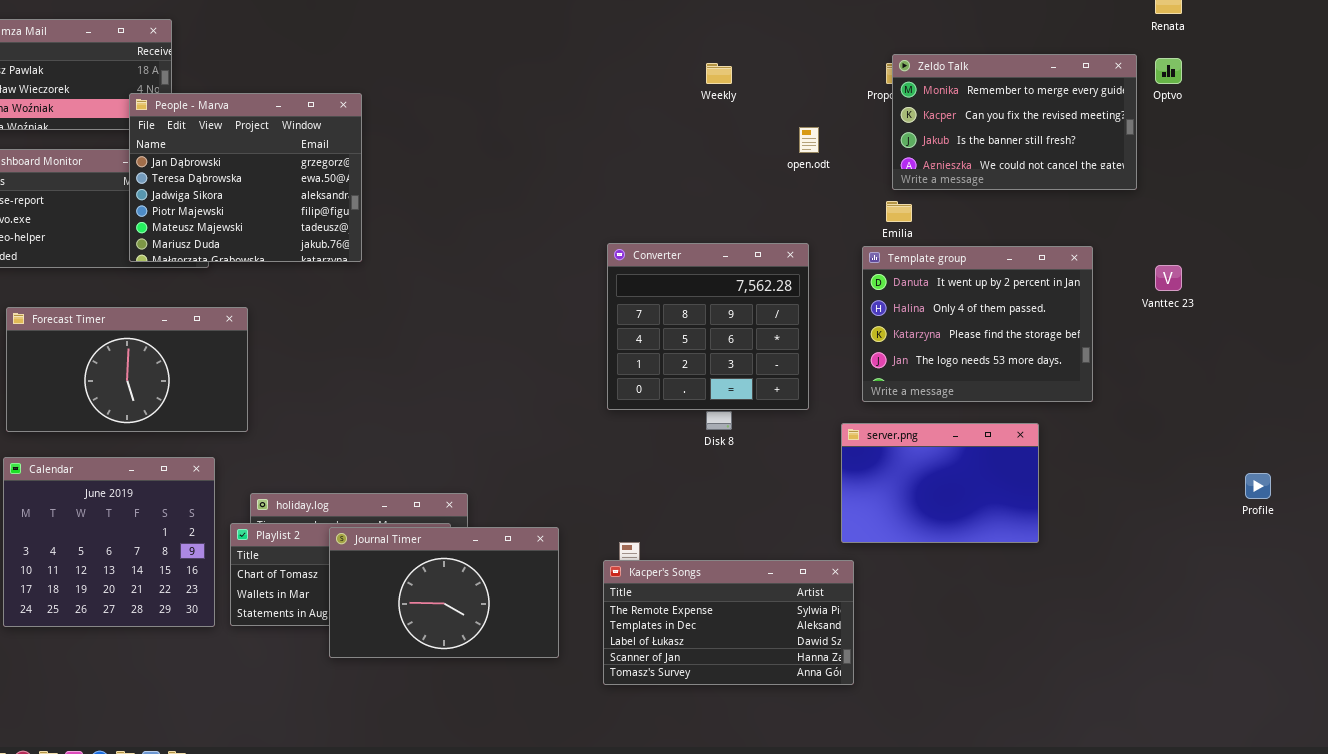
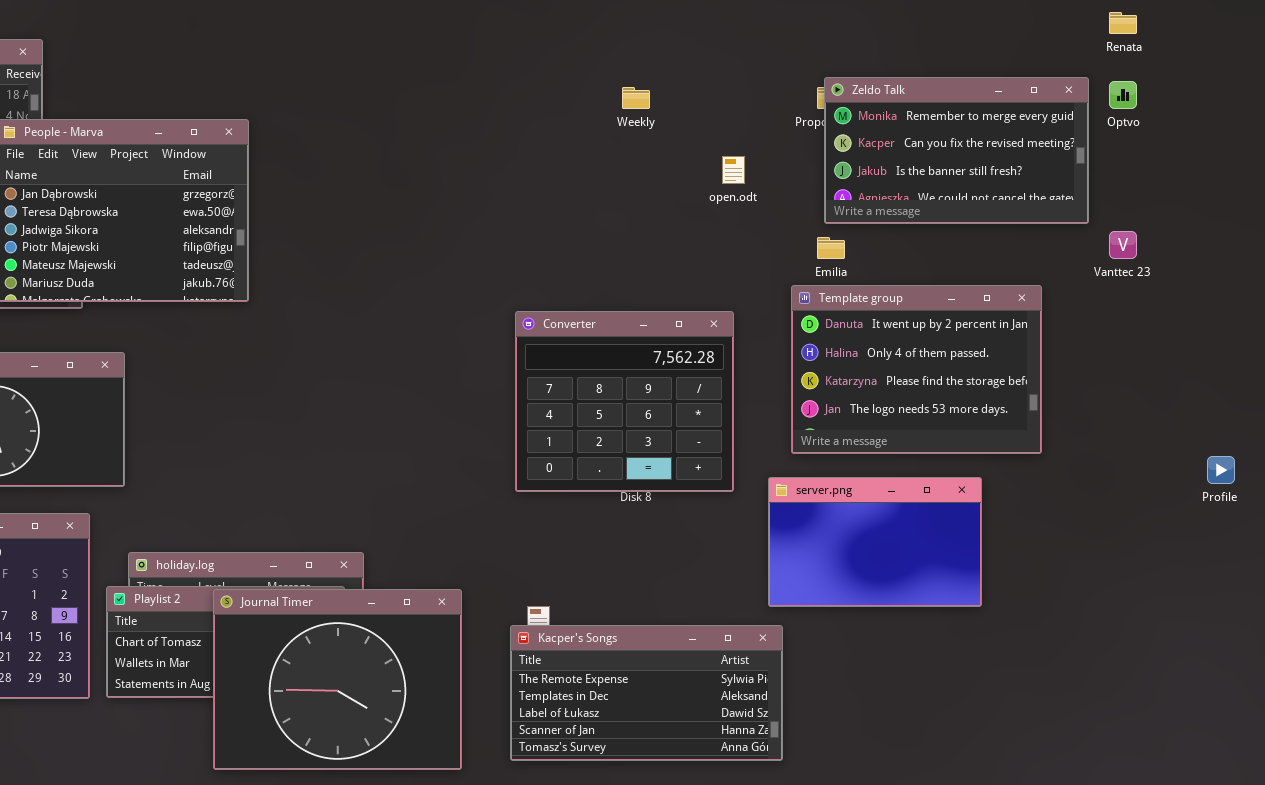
Converter: [607,243,809,410] -> [515,311,734,492], moved
Vanttec 23: [1155,265,1182,291] -> [1109,231,1137,259], moved
Profile: [1245,473,1271,499] -> [1207,456,1235,484], moved
Journal Timer: [329,527,559,658] -> [213,589,462,770], resized

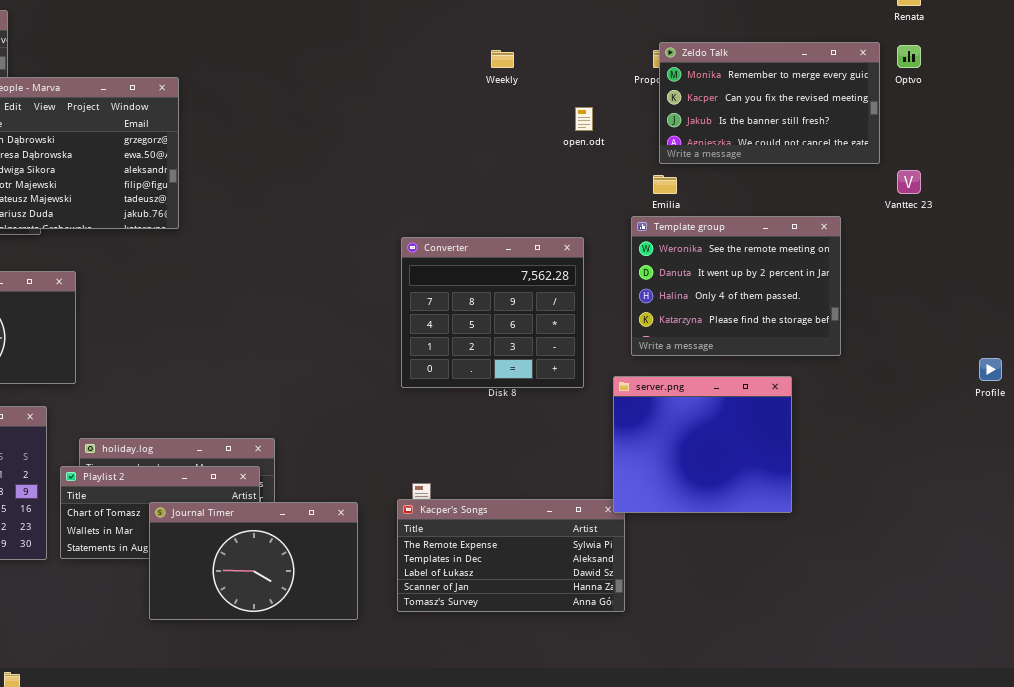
Template group: [791,285,1042,454] -> [631,216,841,356], scrolled up 1 row
server.png: [768,477,982,607] -> [613,376,792,513], resized
Journal Timer: [213,589,462,770] -> [149,502,358,620], resized

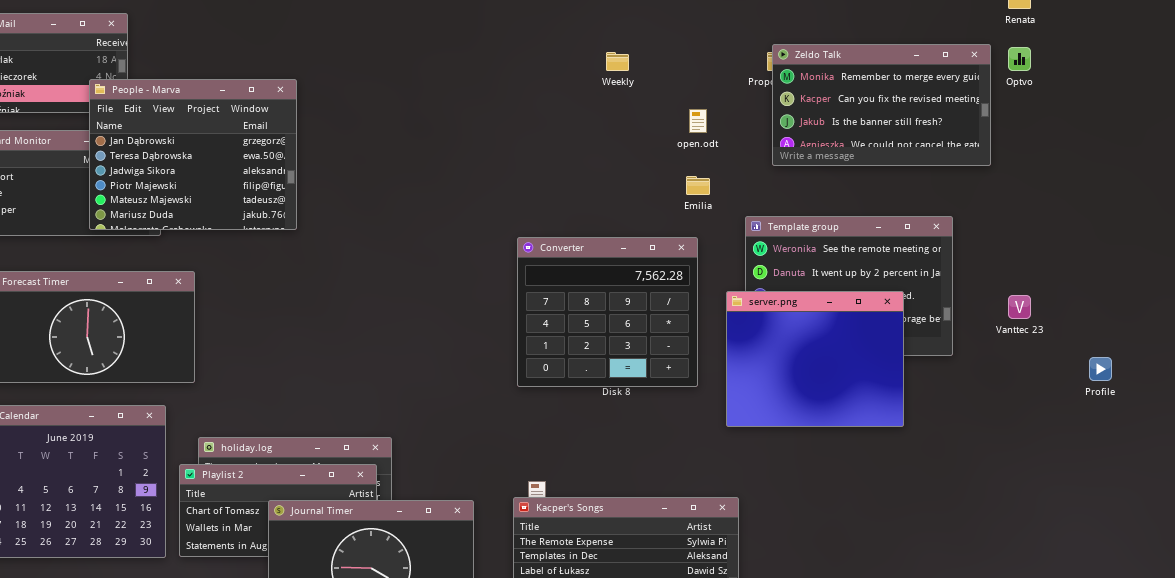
Vanttec 23: [897,170,921,194] -> [1008,295,1031,319], moved
Emilia: [653,175,677,194] -> [686,176,710,195], moved
server.png: [613,376,792,513] -> [726,291,904,427], moved

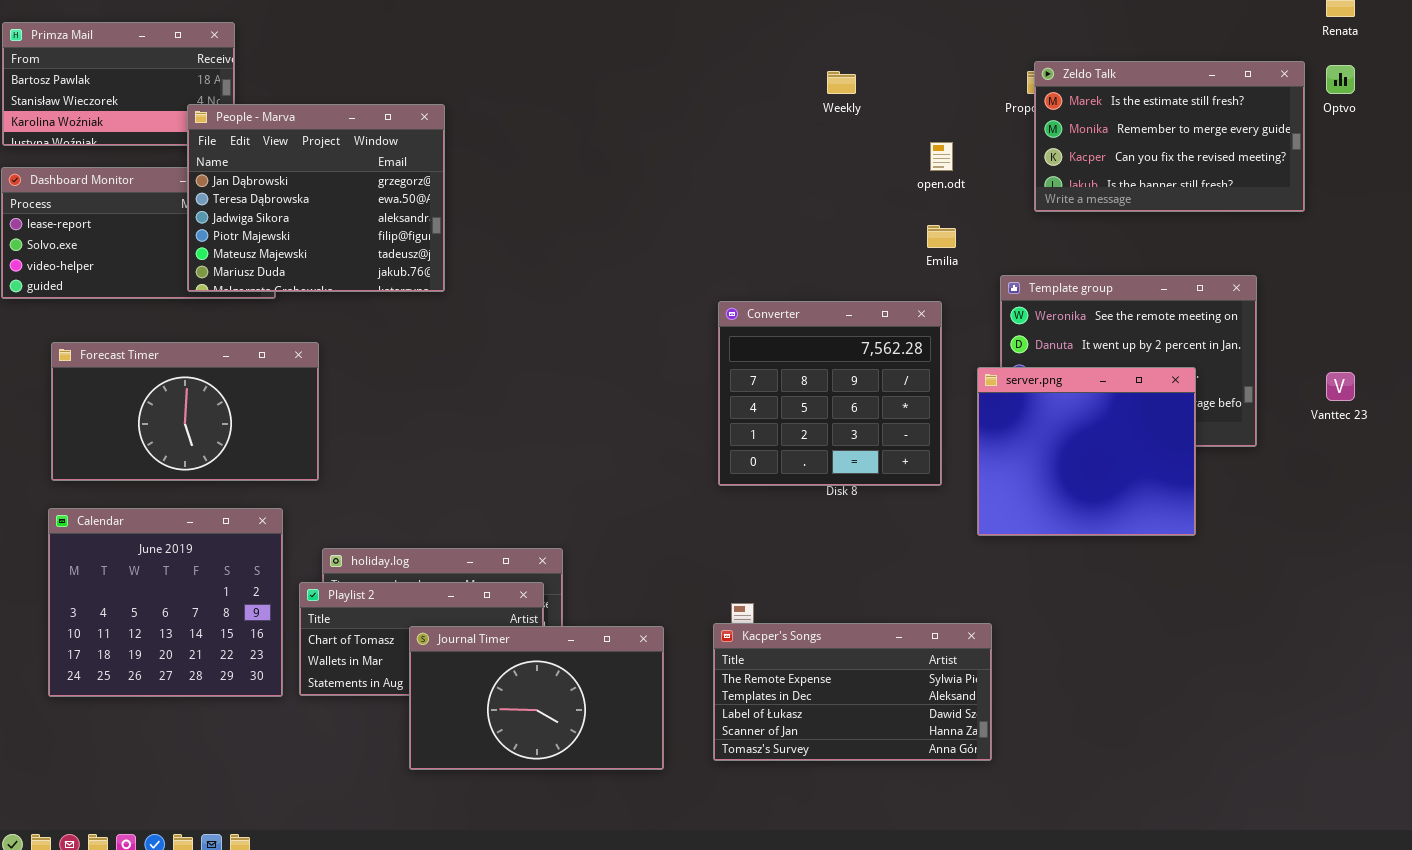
Zeldo Talk: [772,44,991,166] -> [1034,61,1305,212], scrolled up 1 row

